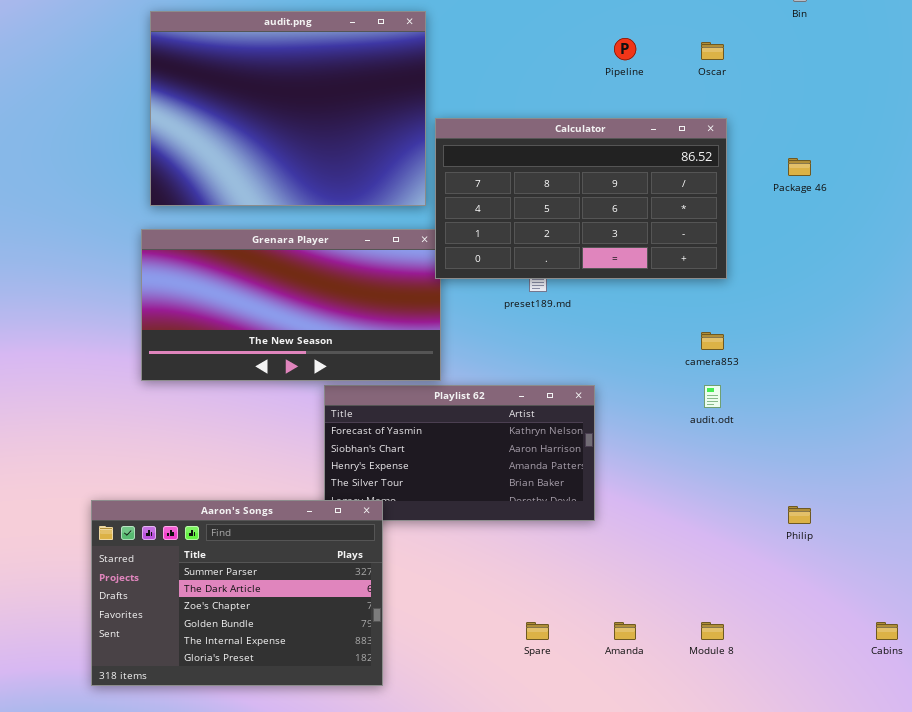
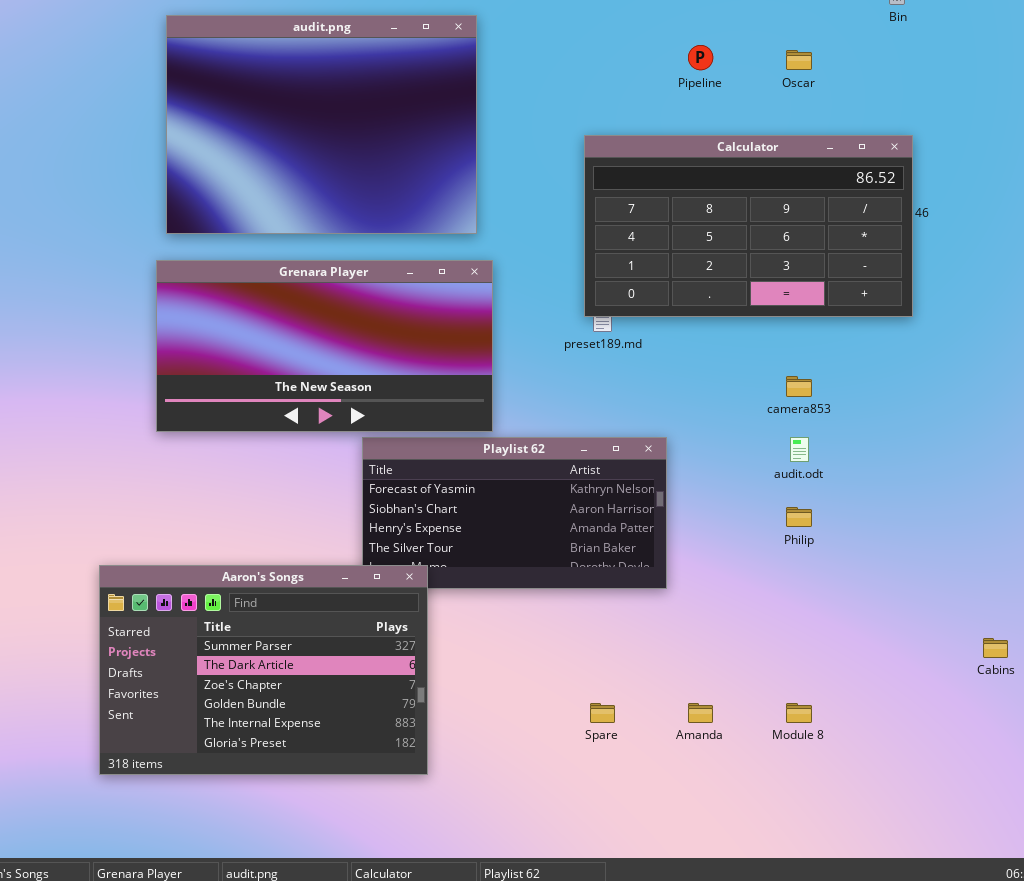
Calculator: [435,118,727,279] -> [584,135,913,317], moved
Philip: [788,506,811,524] -> [786,507,812,527], moved
Cabins: [876,622,898,640] -> [983,638,1008,658], moved

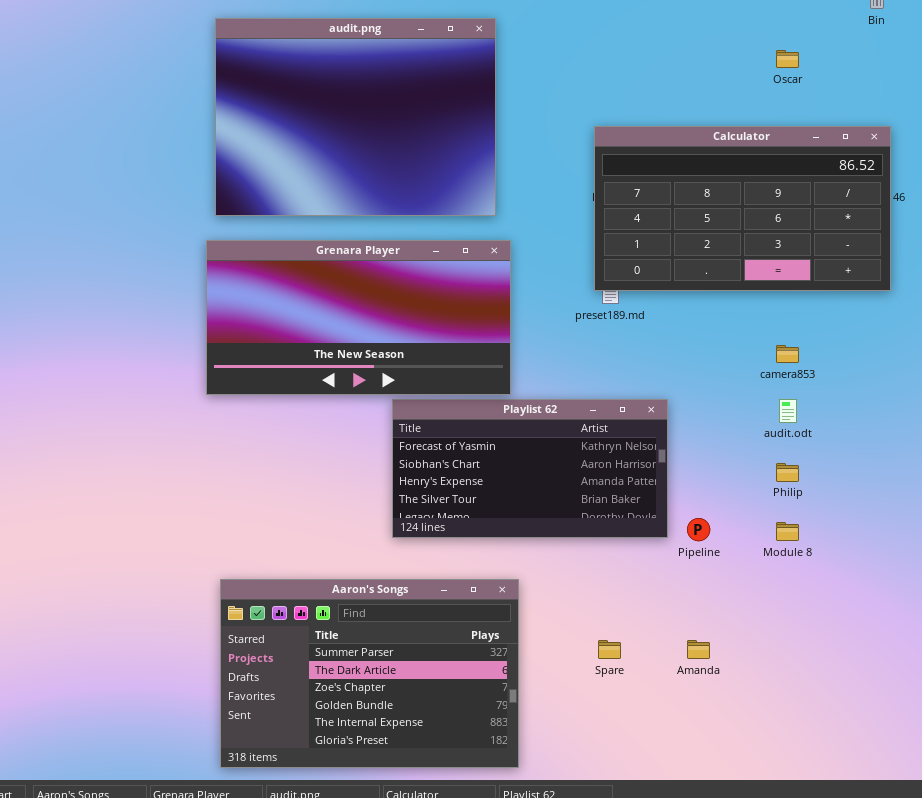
Pipeline: [688,45,713,70] -> [687,518,710,541], moved
Aaron's Songs: [99,565,428,775] -> [220,579,519,768], moved
Module 8: [786,703,812,723] -> [776,522,799,541], moved

